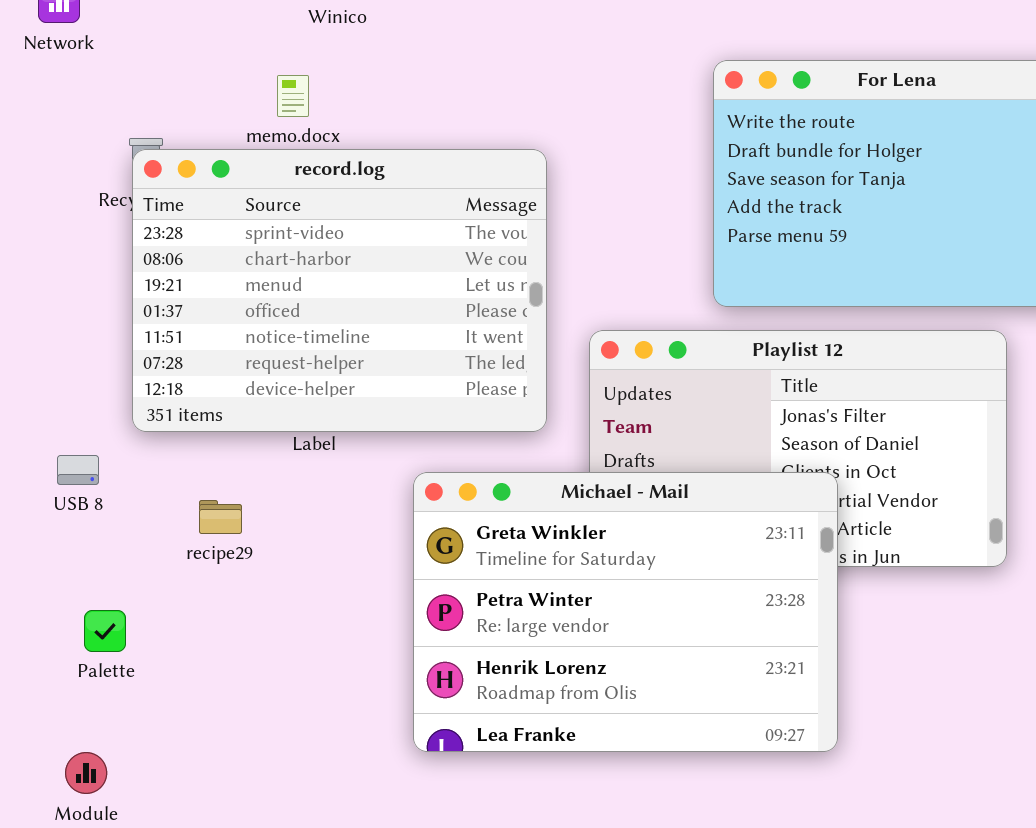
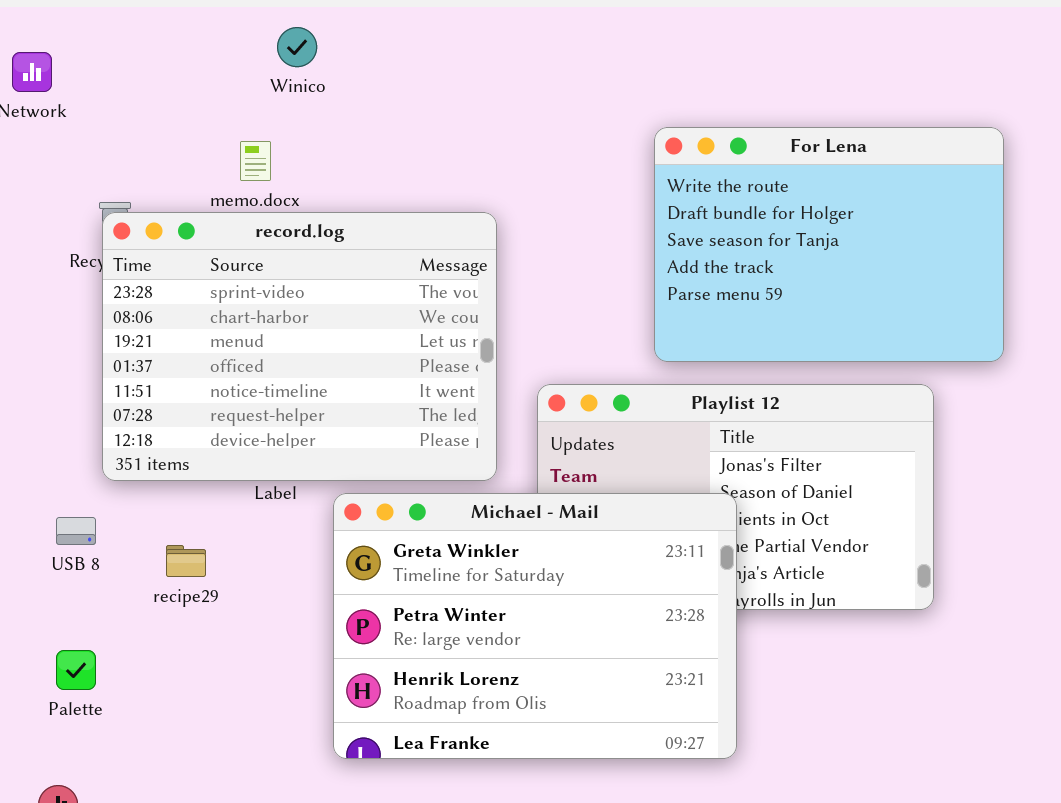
USB 8: [57,455,99,485] -> [56,517,96,545], moved
Michael - Mail: [413,472,838,752] -> [333,493,737,759], moved

